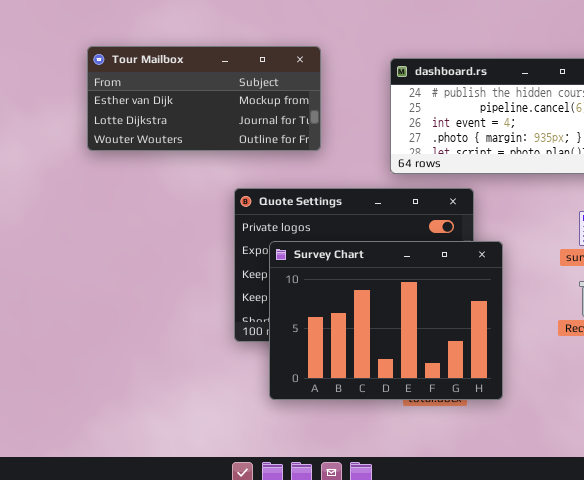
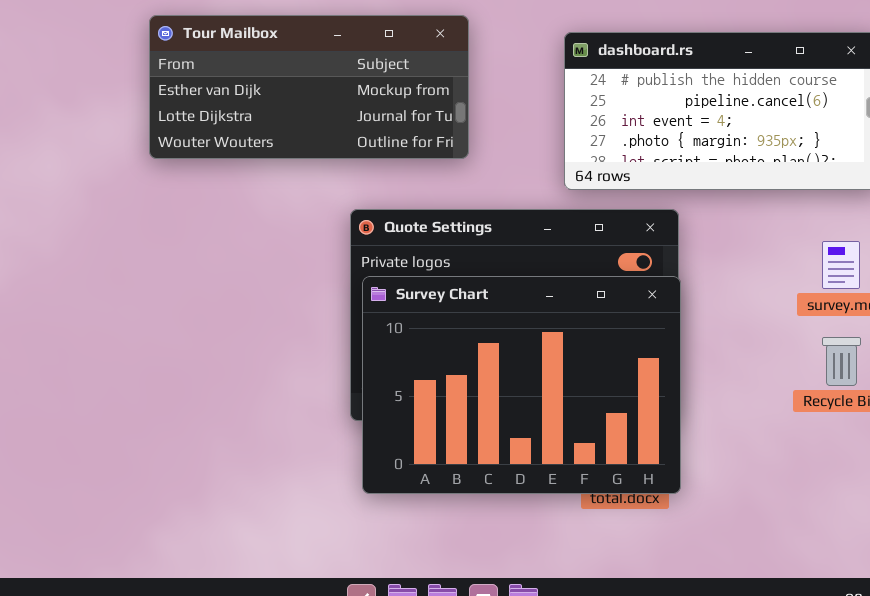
Survey Chart: [269,241,503,400] -> [362,276,681,494], moved

